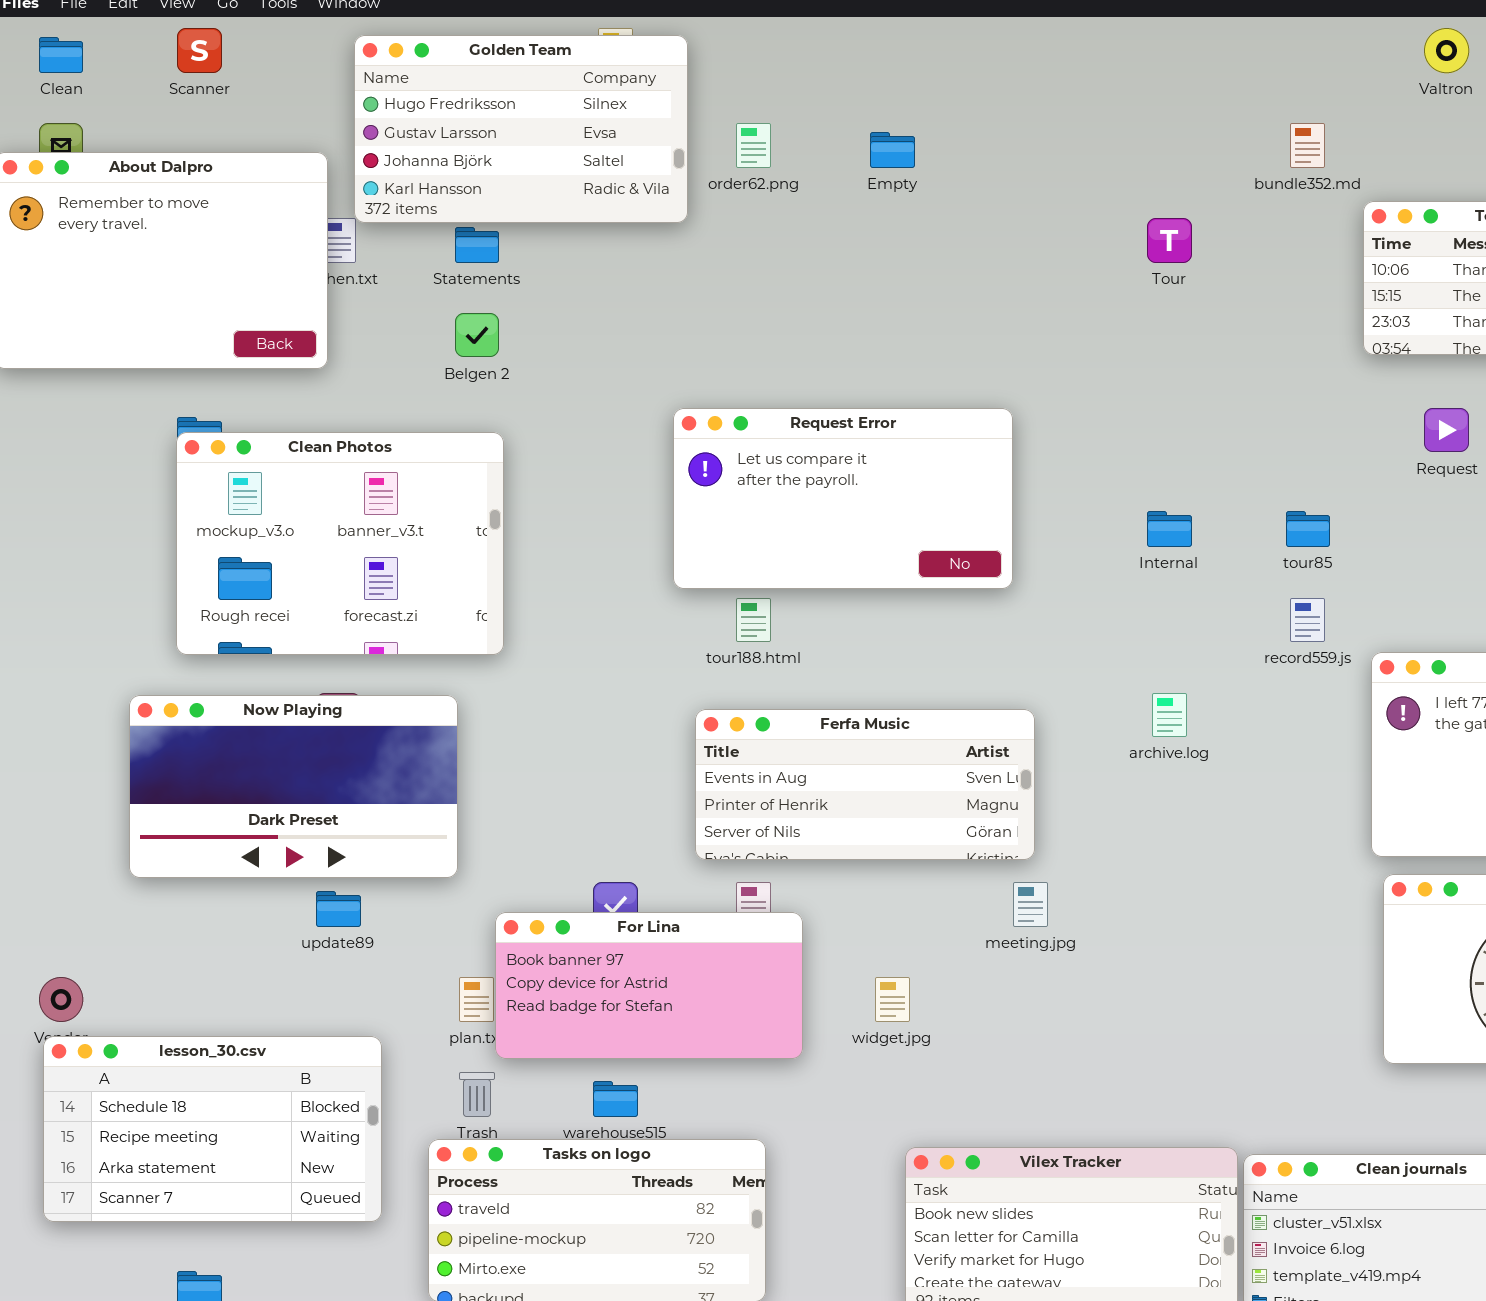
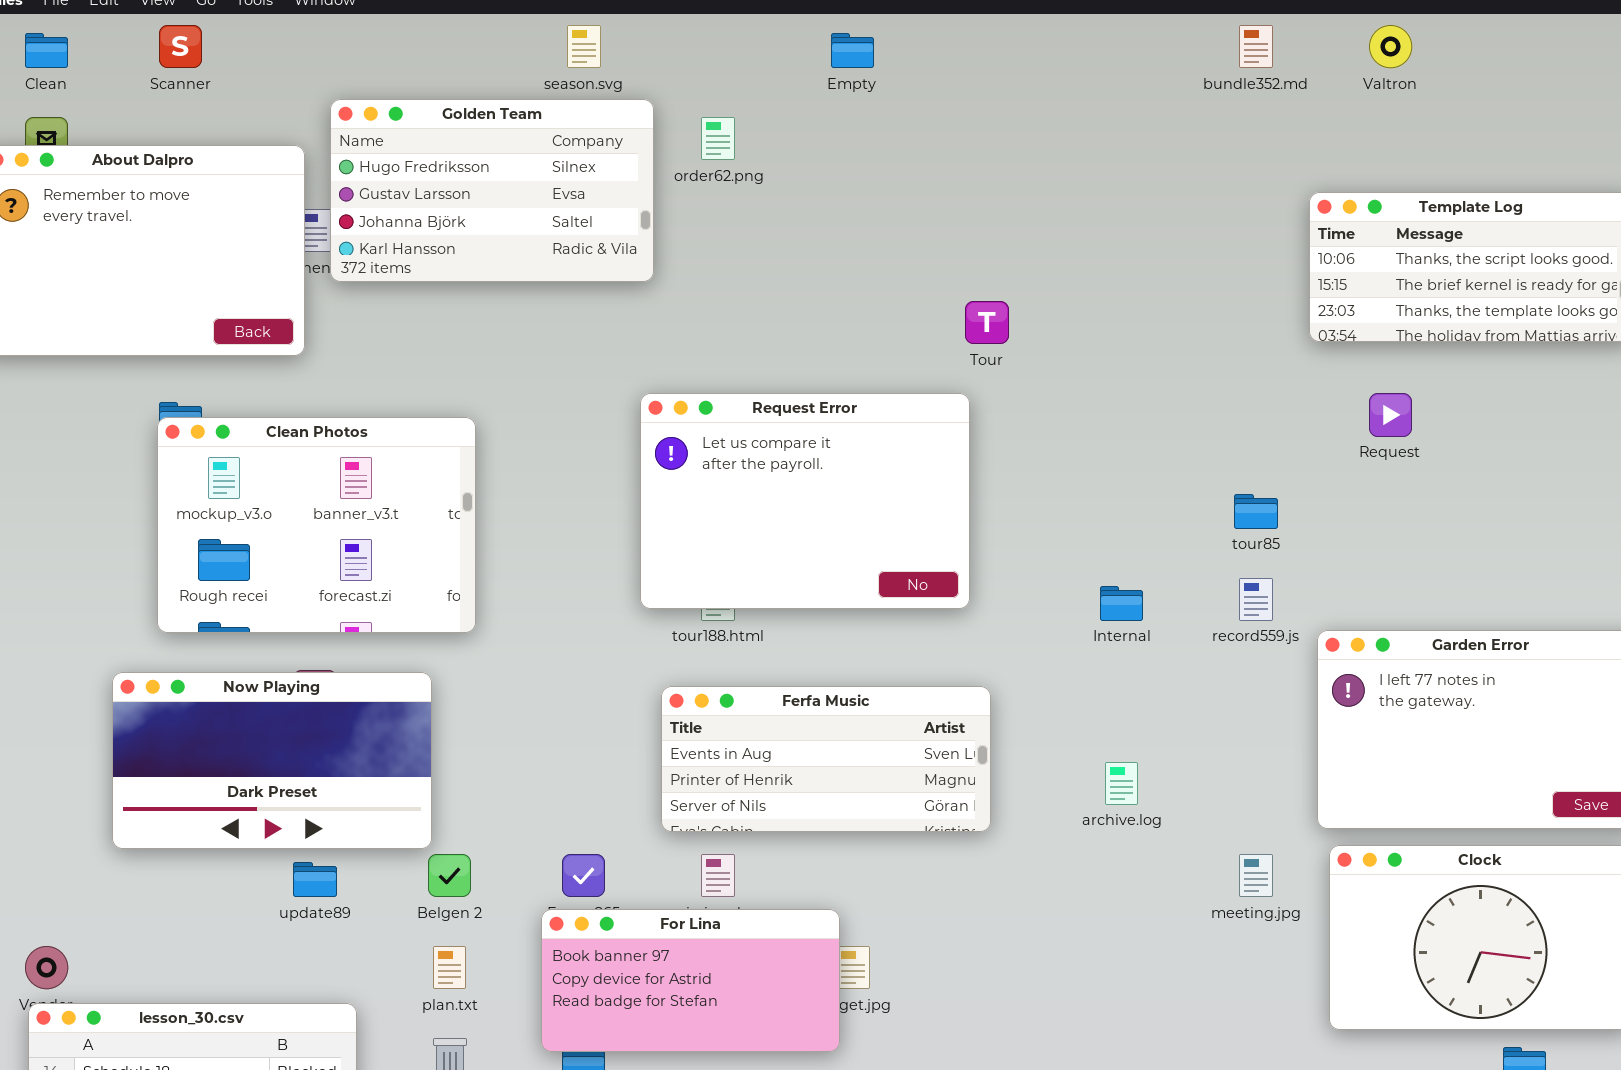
Golden Team: [354,35,688,223] -> [330,99,654,282], moved
bundle352.md: [1290,123,1325,168] -> [1239,25,1273,68], moved
Empty: [870,132,915,168] -> [831,33,874,68], moved
Tour: [1147,218,1192,263] -> [965,301,1009,344], moved
Belgen 2: [455,313,499,357] -> [428,854,471,897], moved
Request Error: [673,408,1013,589] -> [640,393,970,609], resized
Internal: [1147,511,1192,547] -> [1100,586,1143,621], moved
archive.log: [1152,693,1187,737] -> [1105,762,1138,805], moved
meeting.jpg: [1013,882,1048,927] -> [1239,854,1273,897], moved
For Lina: [495,912,803,1059] -> [541,909,840,1052], moved

